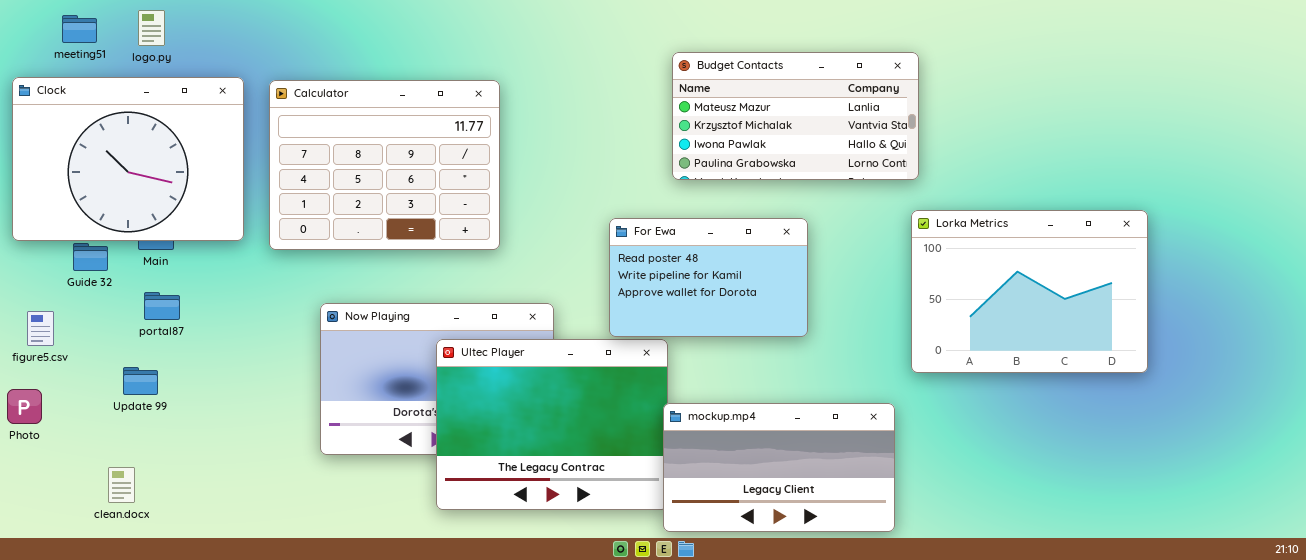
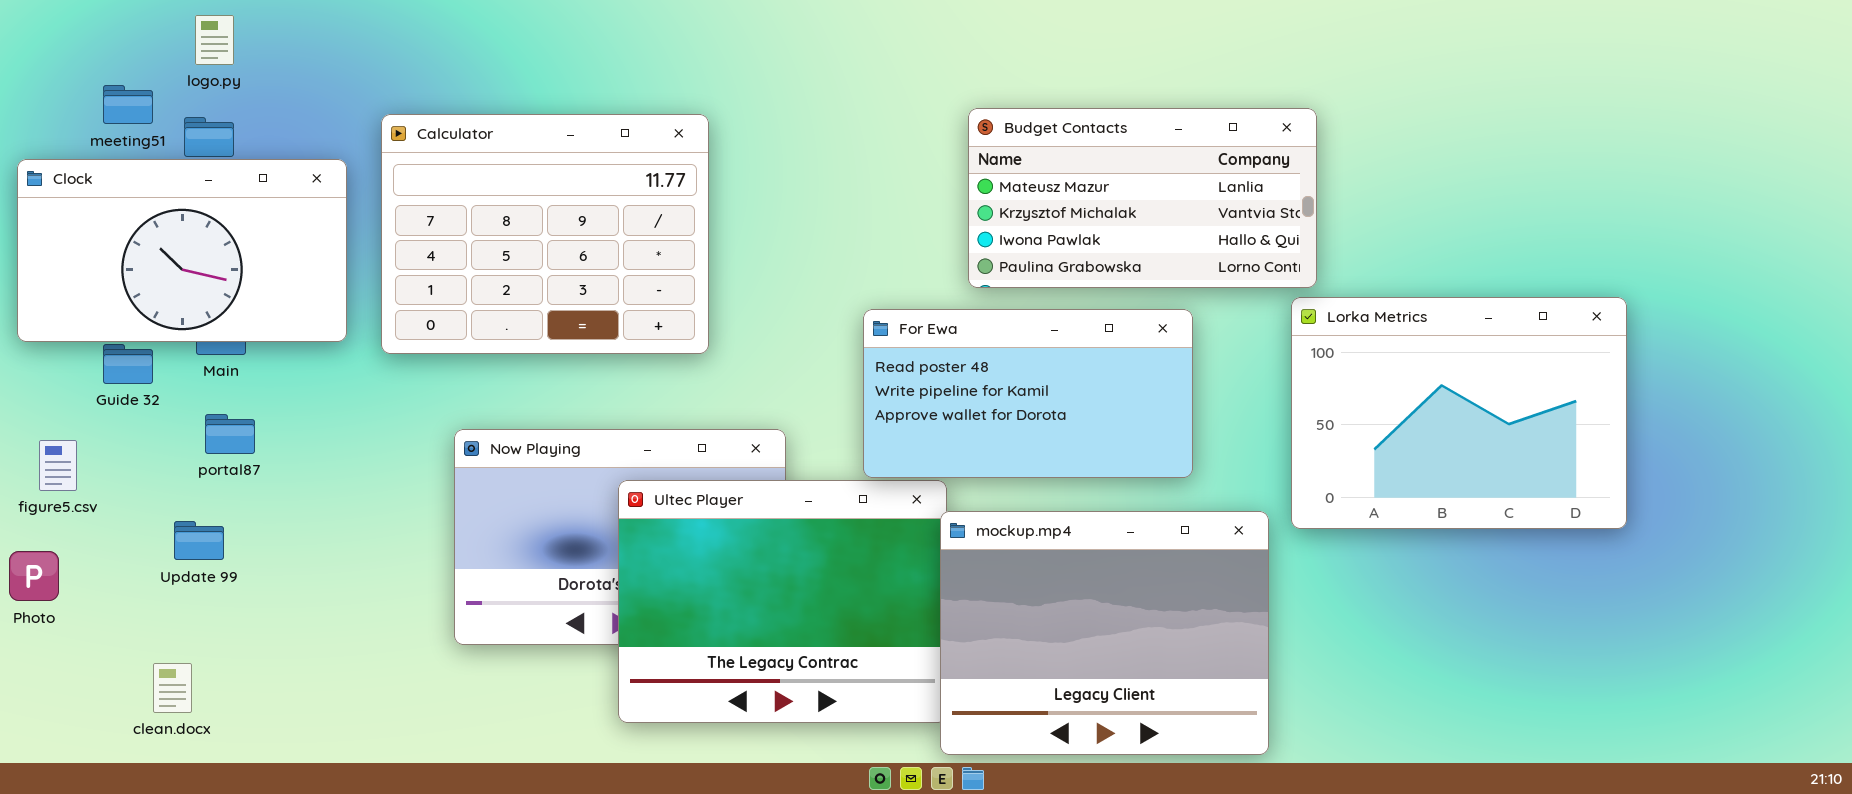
meeting51: [62,15,97,43] -> [103,85,153,124], moved
Budget Contacts: [672,52,919,180] -> [968,108,1317,288], moved
Clock: [12,77,244,241] -> [17,159,347,342], resized
For Ewa: [609,218,808,337] -> [863,309,1193,478], resized
mockup.mp4: [663,403,895,532] -> [940,511,1269,755], resized

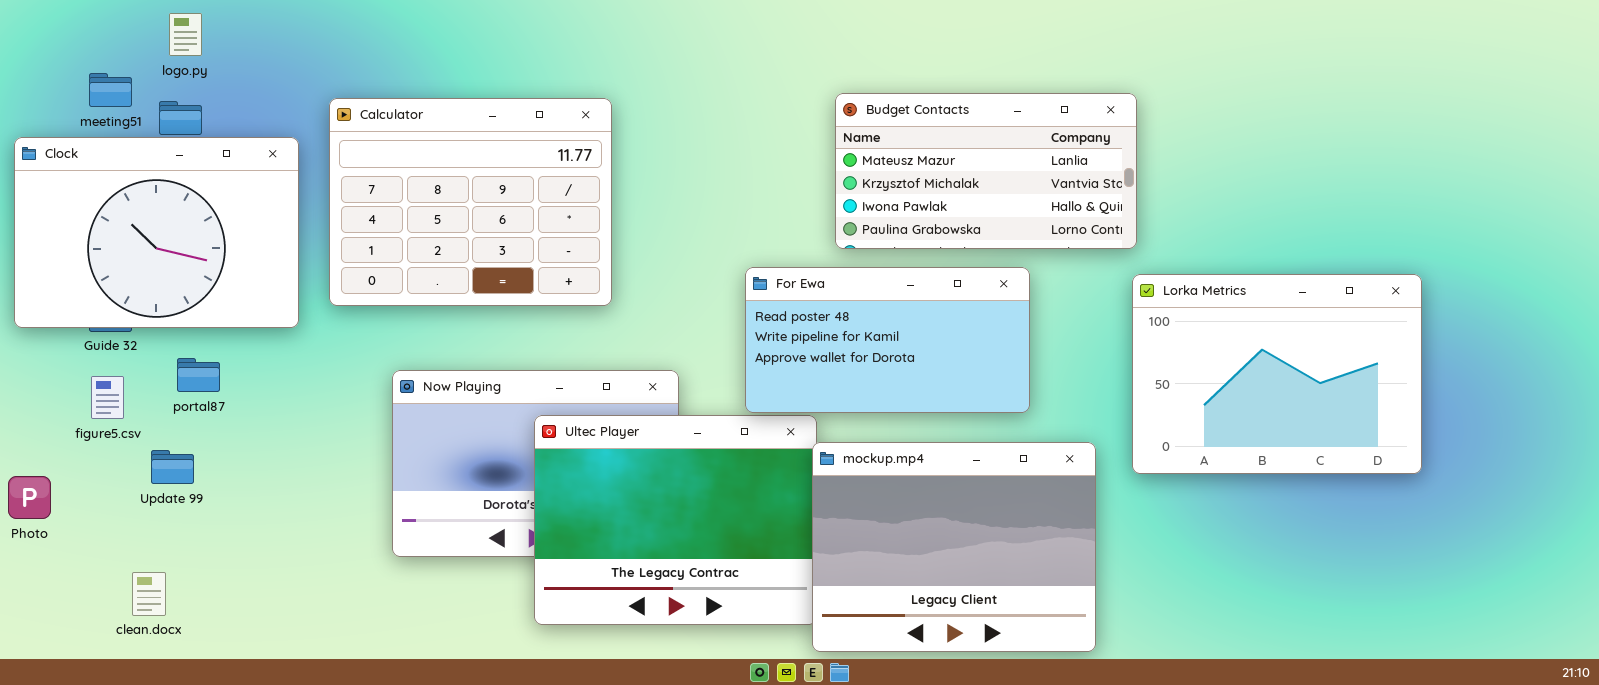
Clock: [17,159,347,342] -> [14,137,299,328], resized
Lorka Metrics: [1291,297,1627,529] -> [1132,274,1422,474], moved
figure5.csv: [39,440,77,491] -> [91,376,124,419], moved

